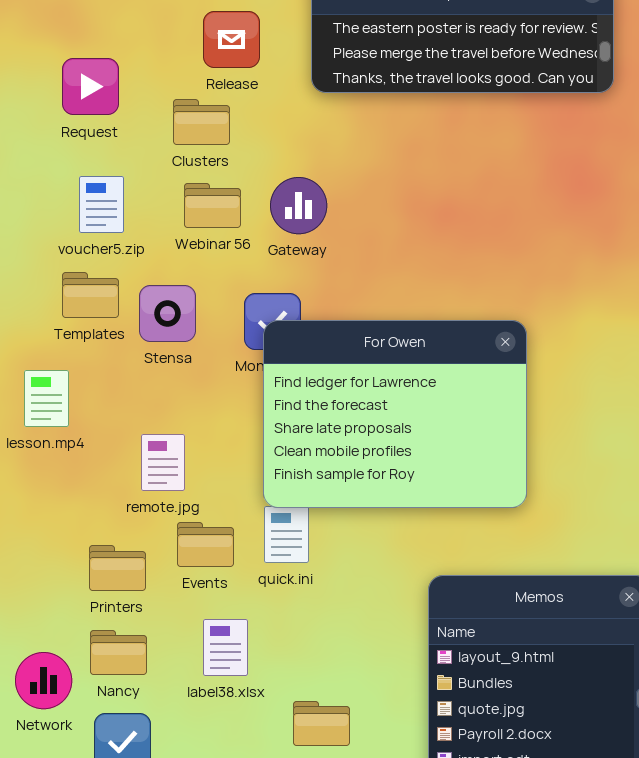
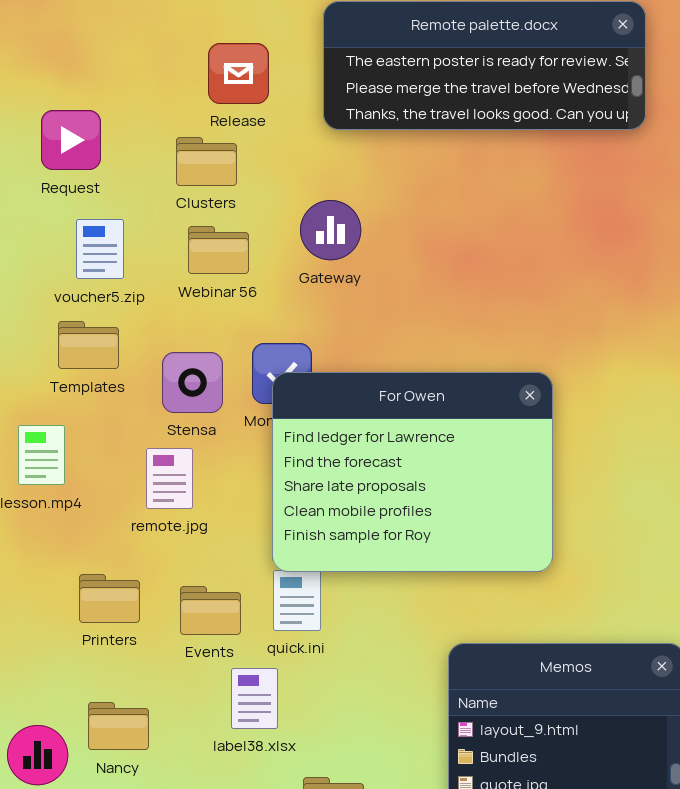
Request: [62,58,119,115] -> [41,110,101,170], moved
Gateway: [270,177,327,234] -> [300,200,361,260], moved
Stensa: [139,285,196,342] -> [162,352,223,413], moved
remote.jpg: [141,434,185,491] -> [146,448,193,509], moved
Printers: [89,545,146,591] -> [79,574,140,623], moved
label38.xlsx: [203,619,248,676] -> [231,668,278,729], moved

